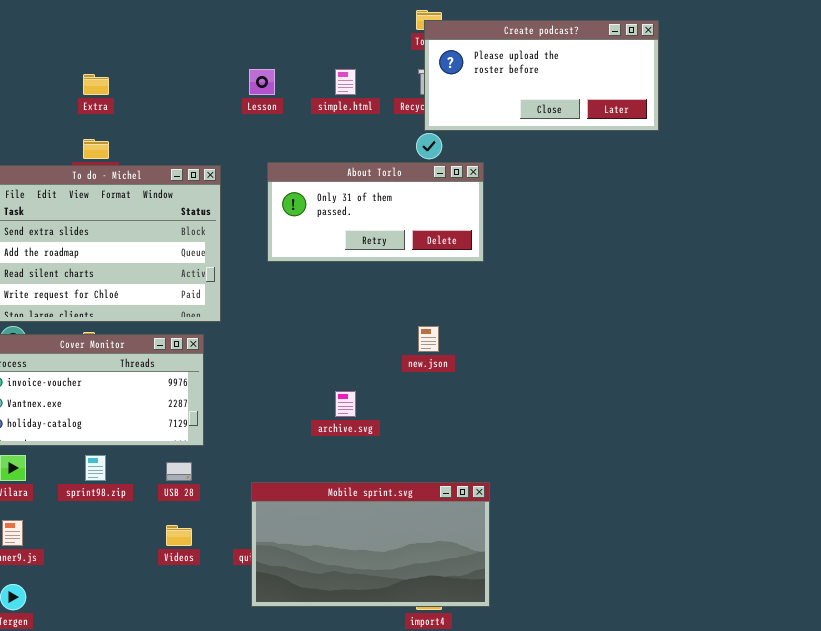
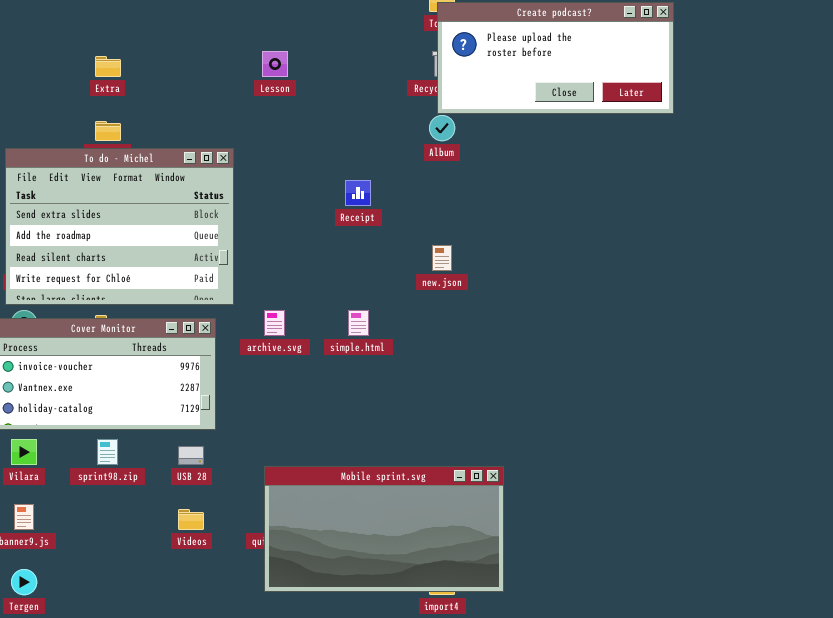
simple.html: [335,69,356,95] -> [348,310,369,336], moved
About Torlo: [267,162,484,262] -> none, closed
new.json: [418,326,439,352] -> [432,245,452,271], moved
archive.svg: [335,391,356,417] -> [264,310,285,336], moved

